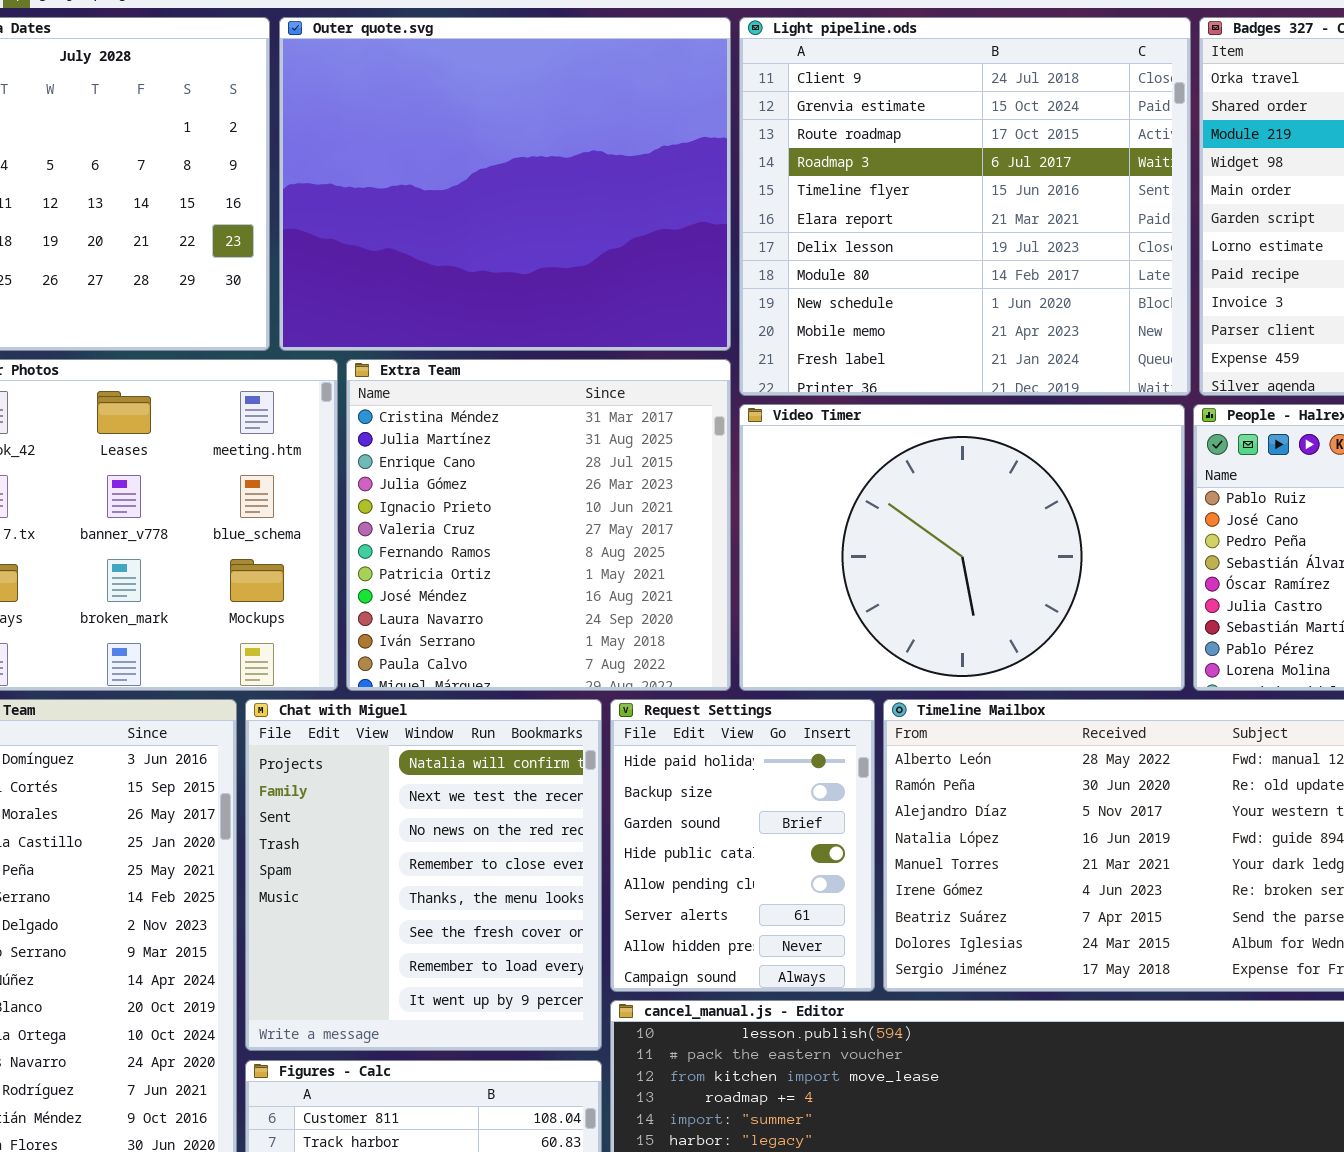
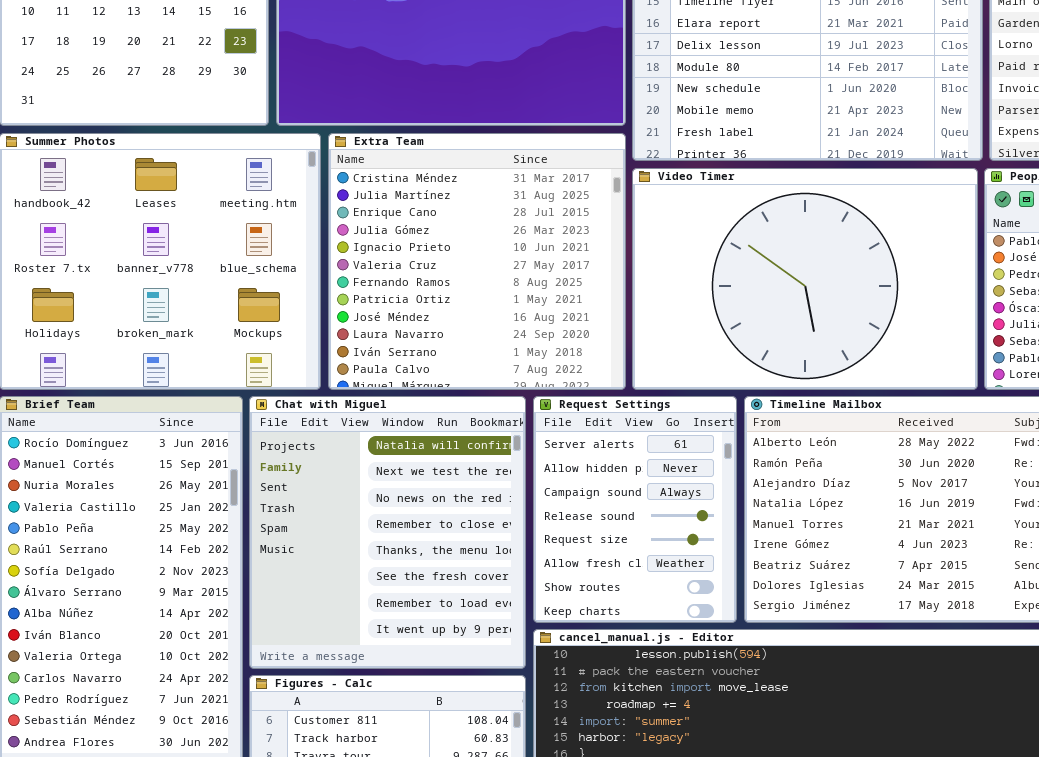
Request Settings: [610,699,875,992] -> [533,396,737,623], scrolled down 5 rows

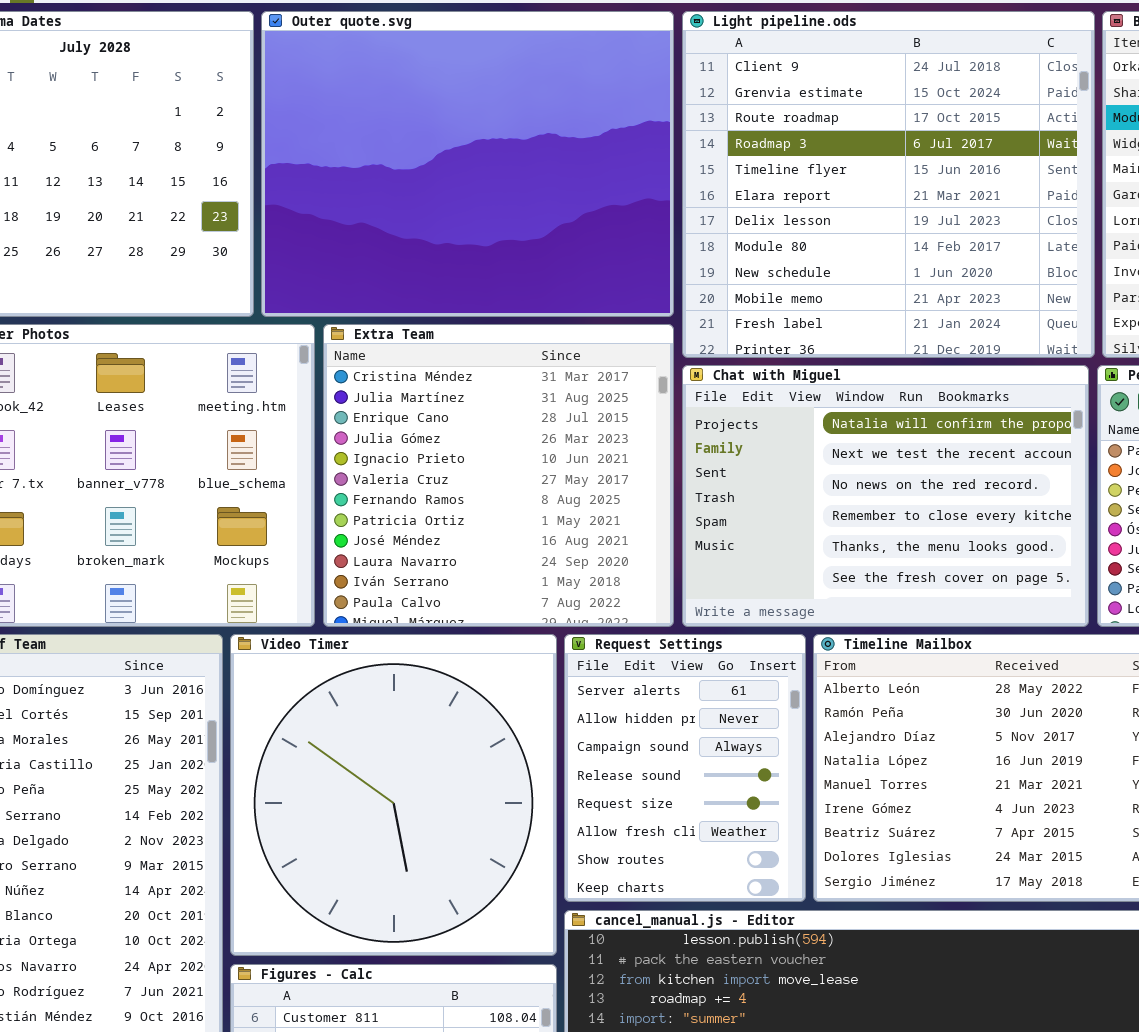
Video Timer: [632,168,978,390] -> [230,634,557,956], moved, resized
Chat with Miguel: [249,396,526,669] -> [682,365,1089,627], moved, resized

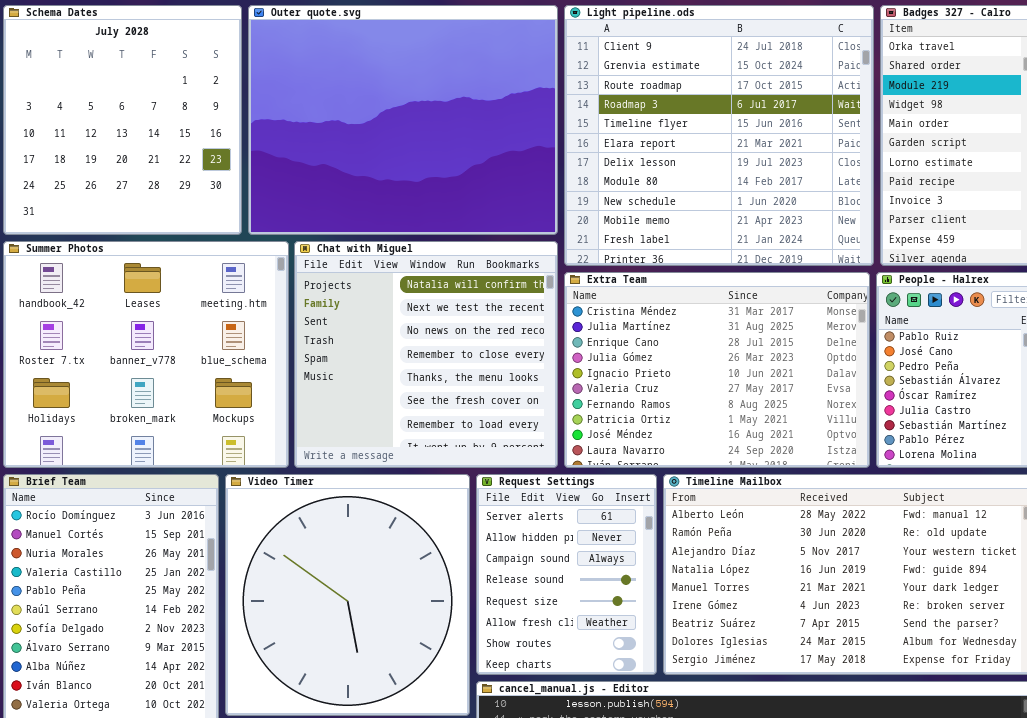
Extra Team: [323,324,674,627] -> [564,272,870,468], moved, resized
Chat with Miguel: [682,365,1089,627] -> [294,241,558,468], moved, resized

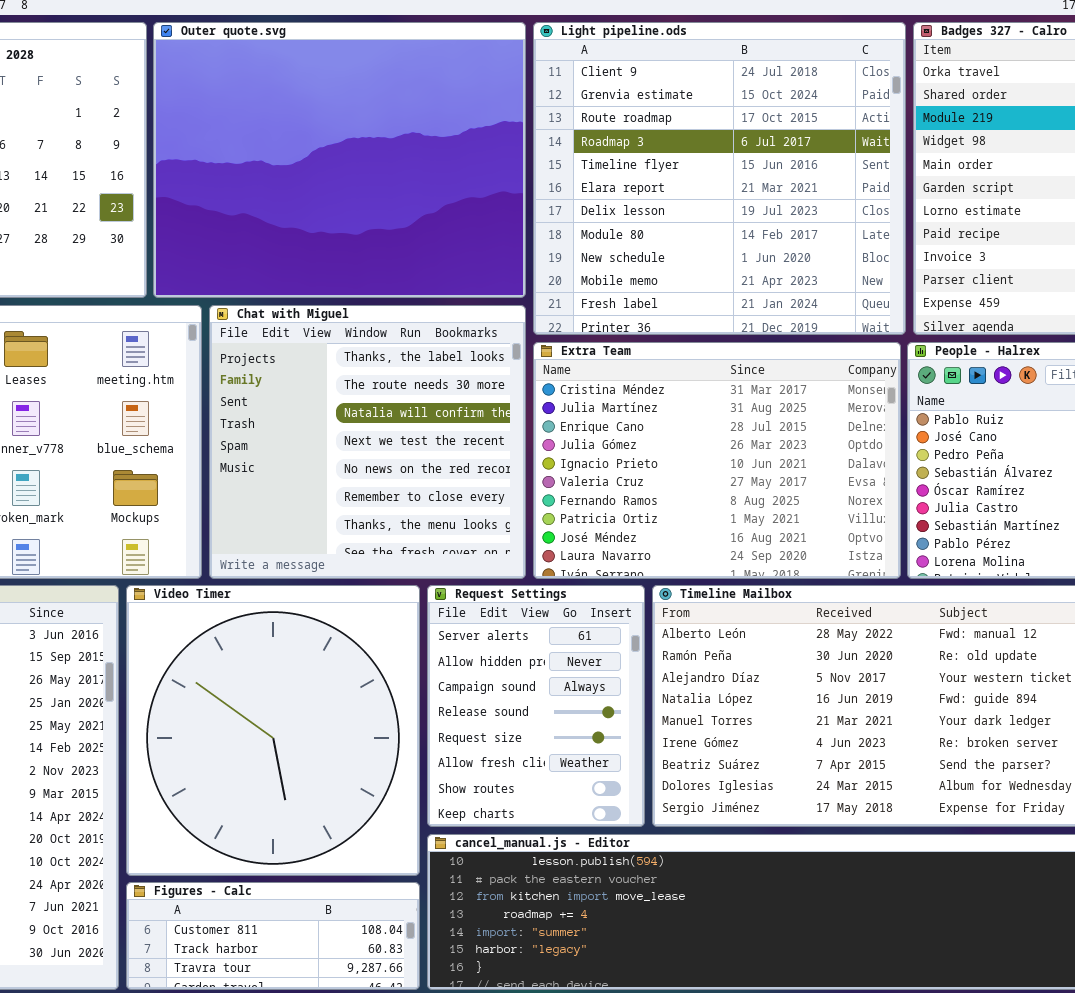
Chat with Miguel: [294,241,558,468] -> [209,305,526,579], scrolled up 2 rows

